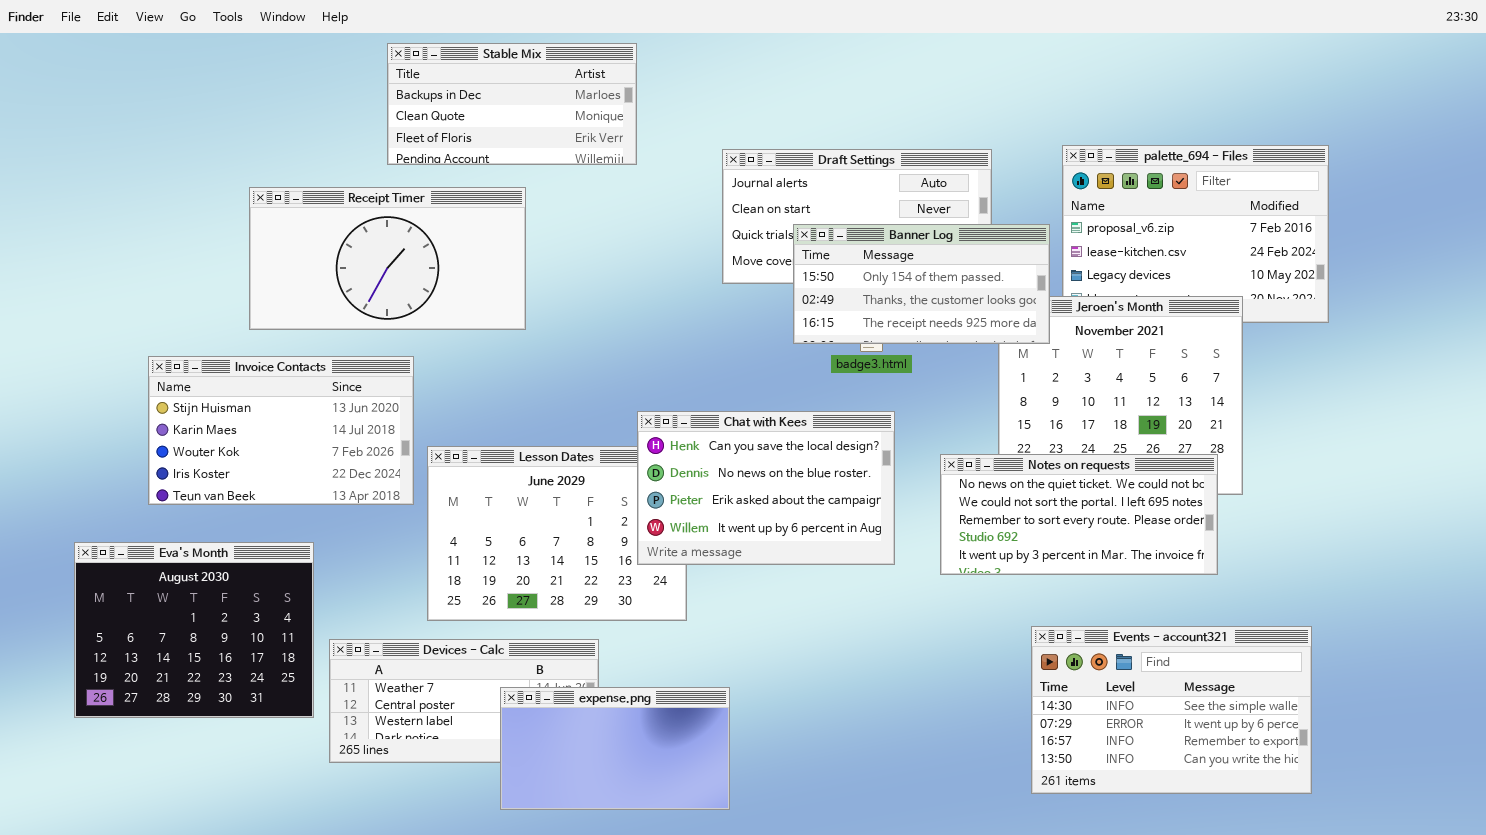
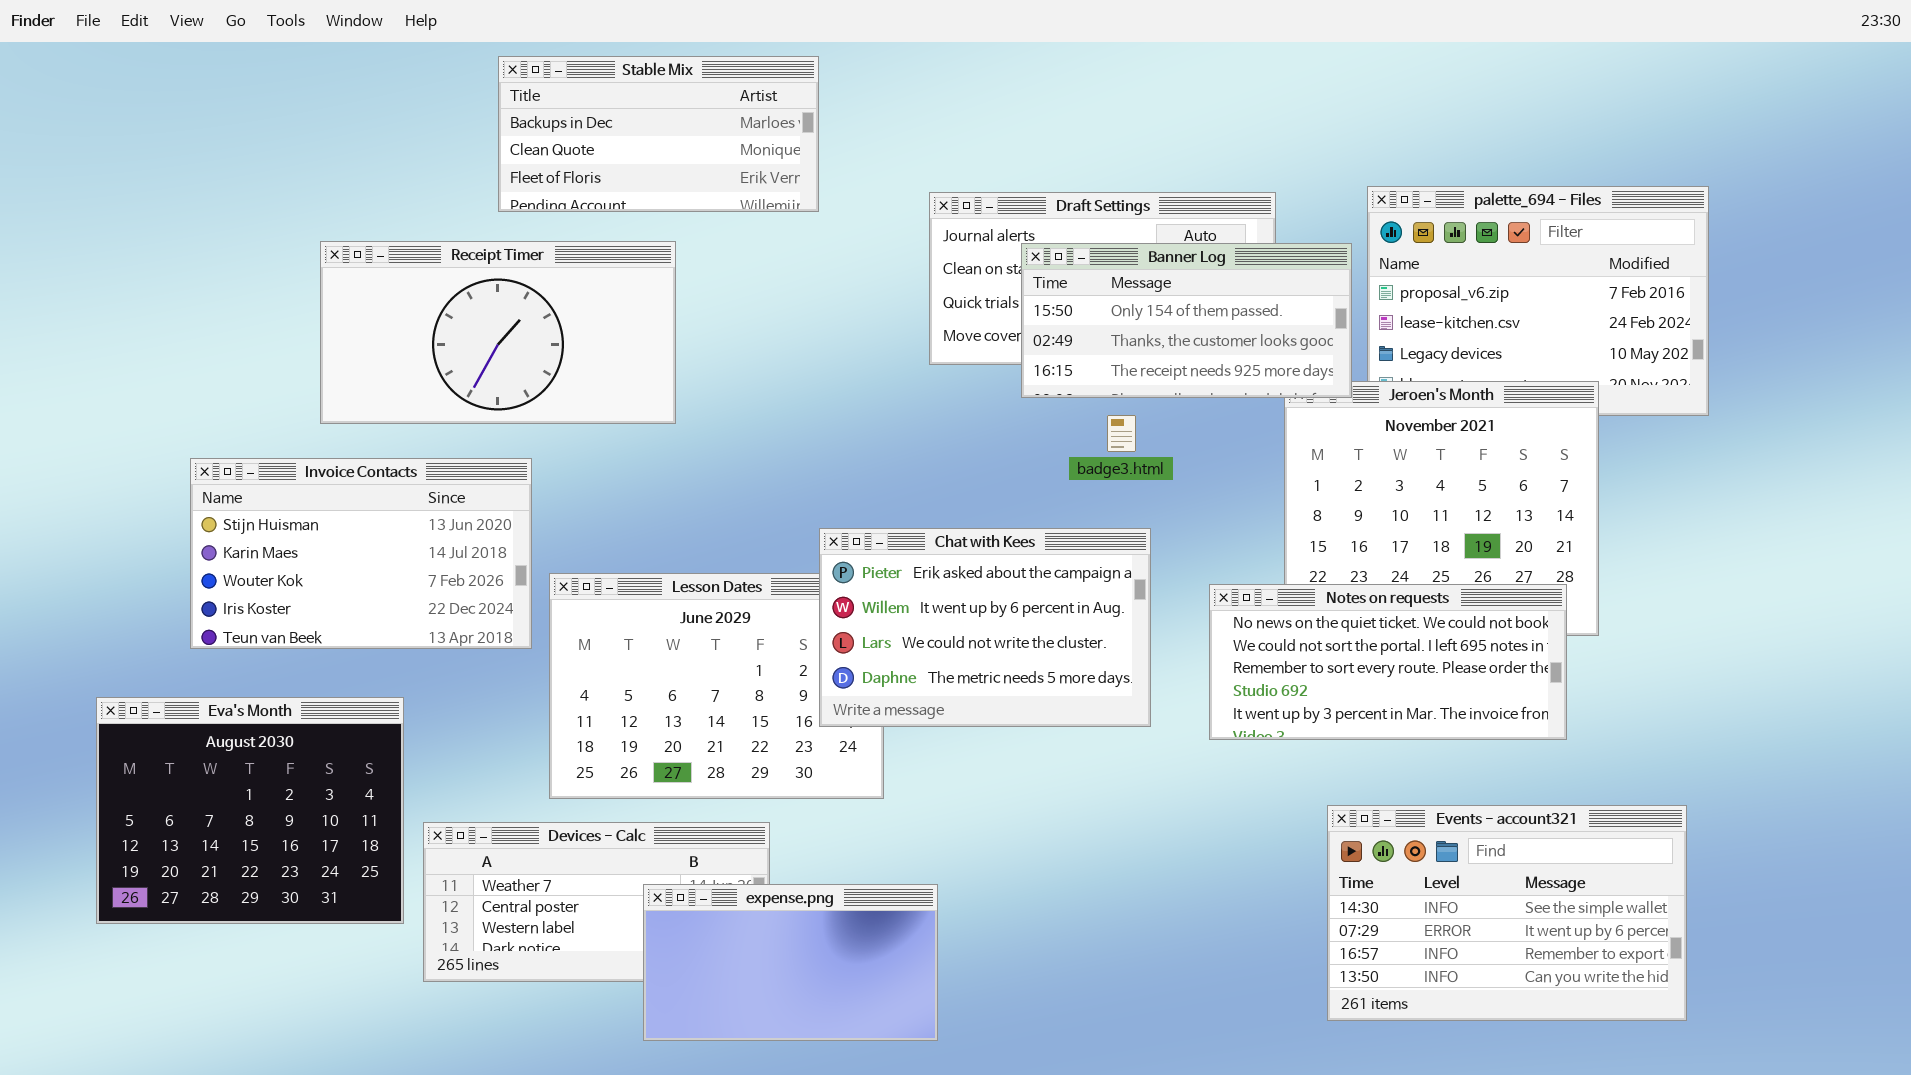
Banner Log: [793,224,1050,344] -> [1021,243,1352,398], moved
Chat with Kees: [637,411,895,565] -> [819,528,1151,727], scrolled down 2 rows

